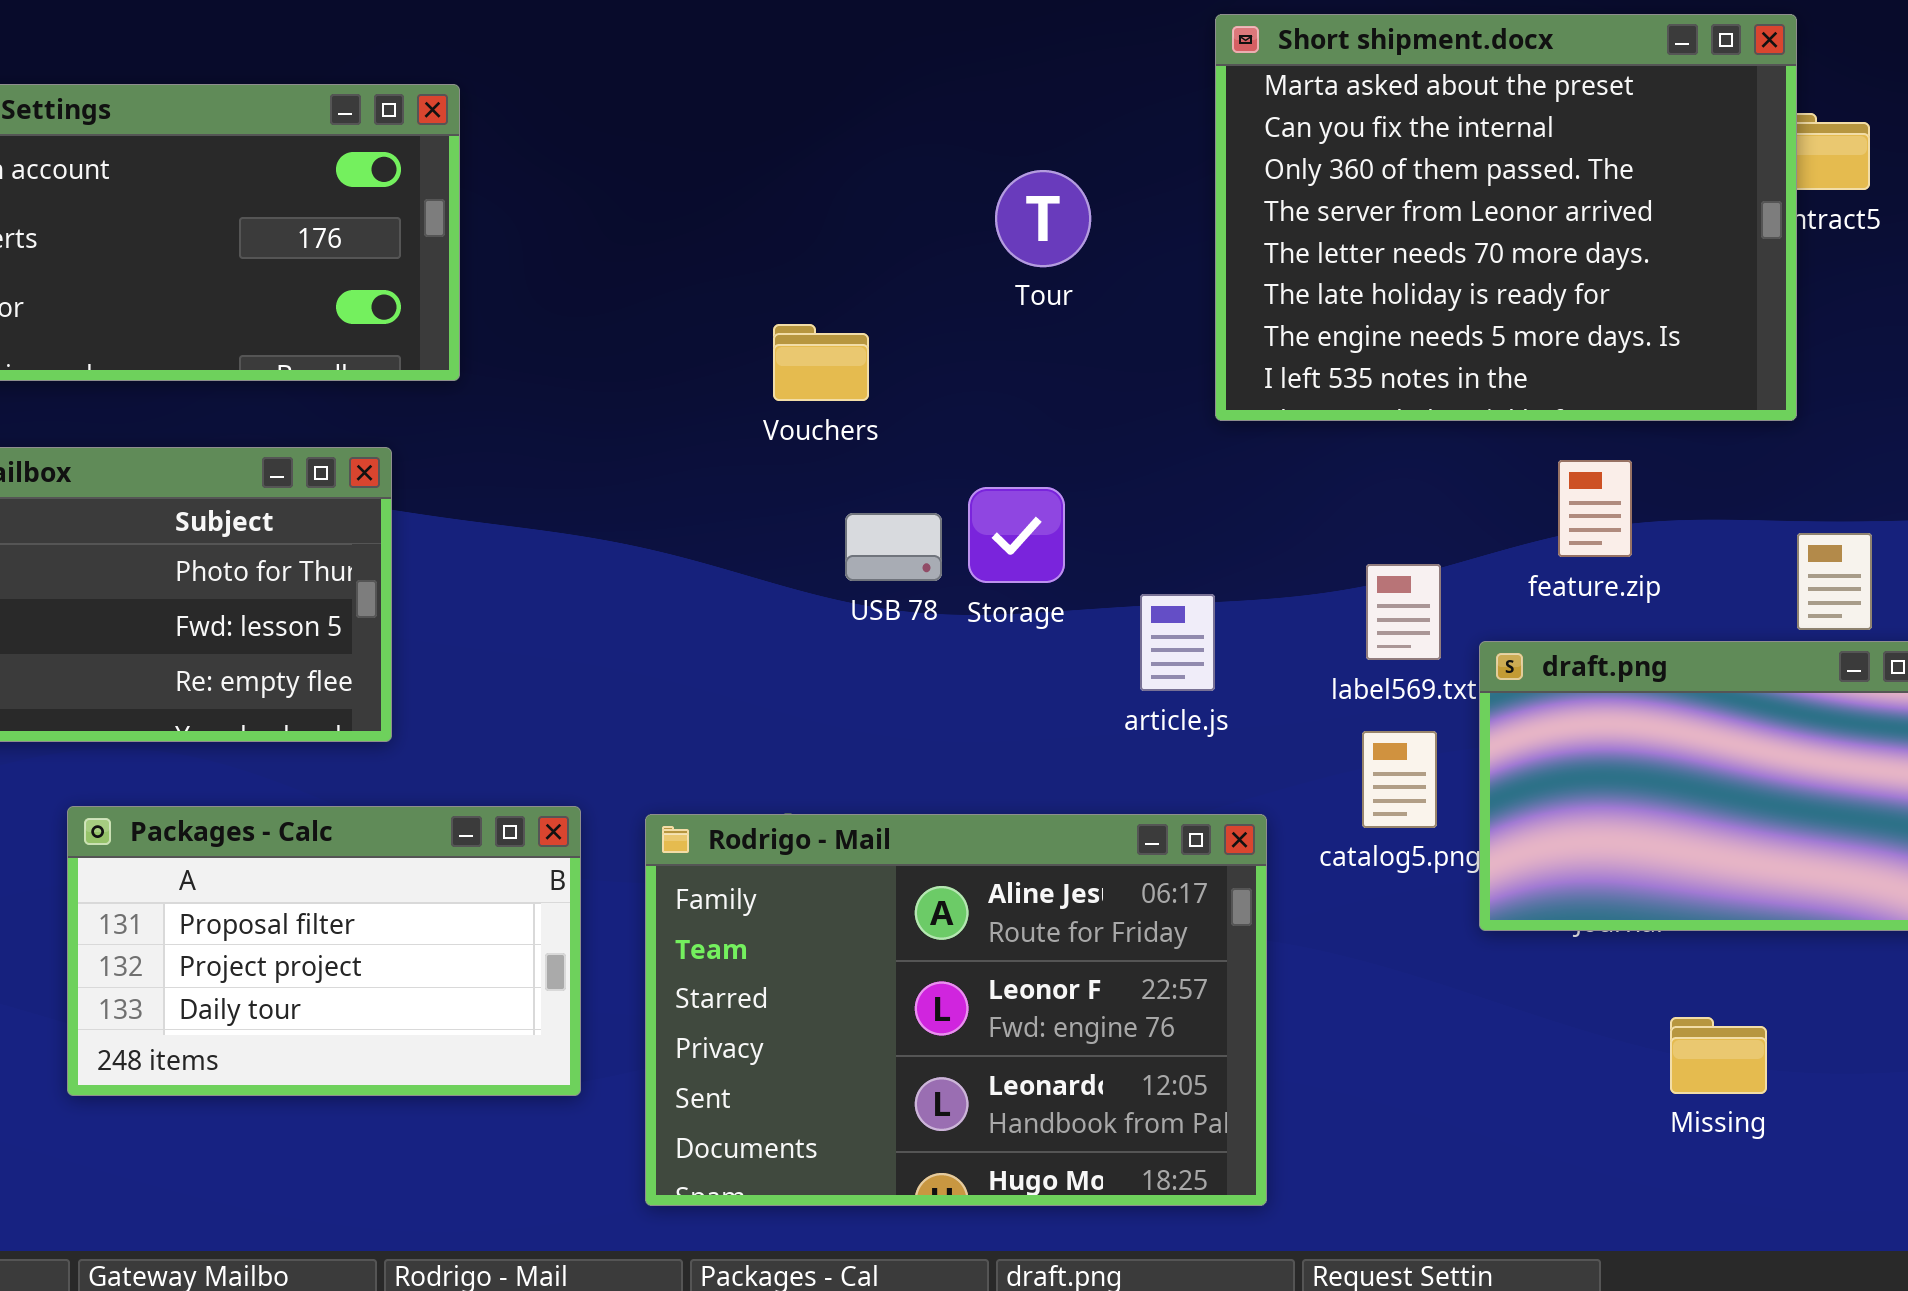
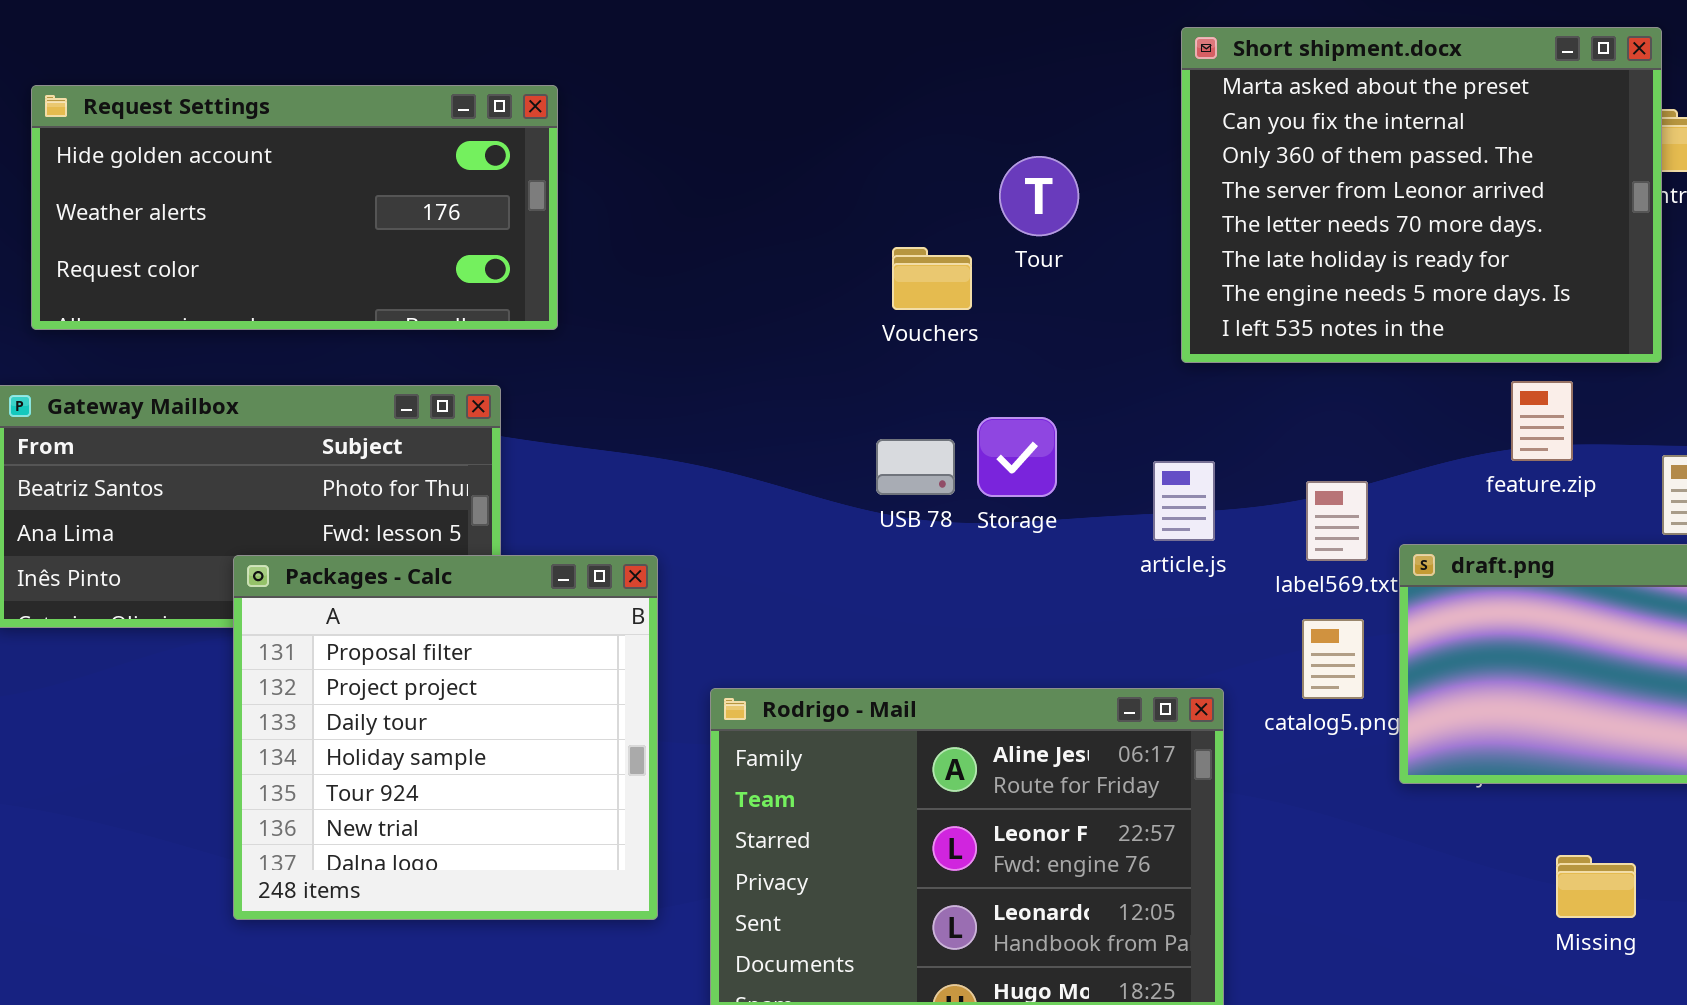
Vouchers: [773,324,869,401] -> [892,247,972,310], moved
feature.zip: [1558,460,1632,557] -> [1511,381,1573,461], moved
article.js: [1140,594,1215,691] -> [1153,461,1215,541], moved
Packages - Calc: [67,806,581,1096] -> [233,555,658,920], resized

